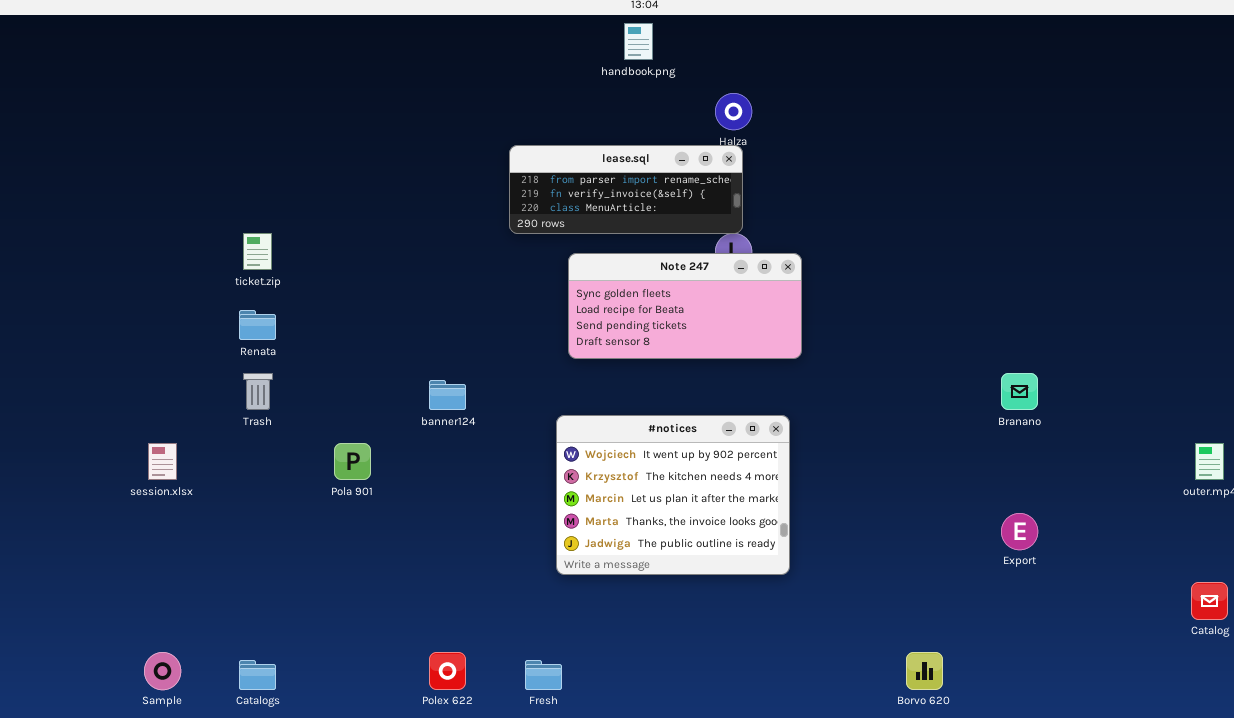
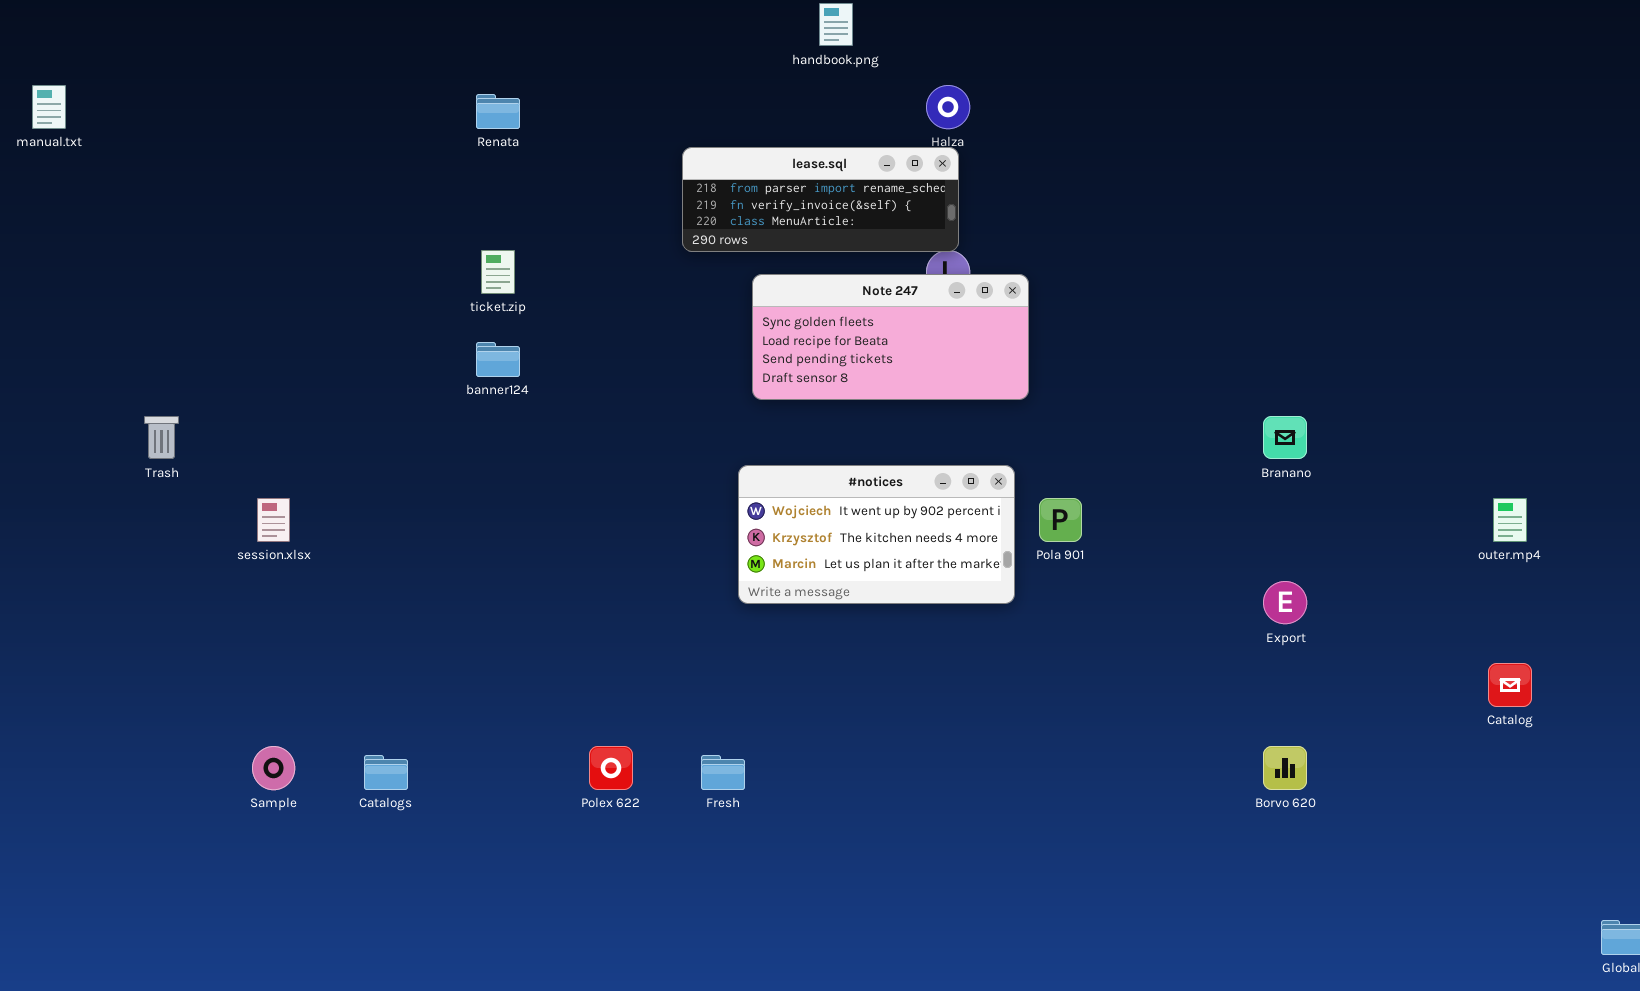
ticket.zip: [243,233,272,270] -> [481,250,515,294], moved
Renata: [239,310,276,340] -> [476,94,520,129], moved
Trash: [243,373,273,410] -> [144,416,179,459], moved
banner124: [429,380,466,410] -> [476,342,520,377], moved
#notices: [556,415,790,575] -> [738,465,1015,604], resized
Pola 901: [334,443,371,480] -> [1039,498,1082,542], moved
Borvo 620: [906,652,943,690] -> [1263,746,1307,790], moved

